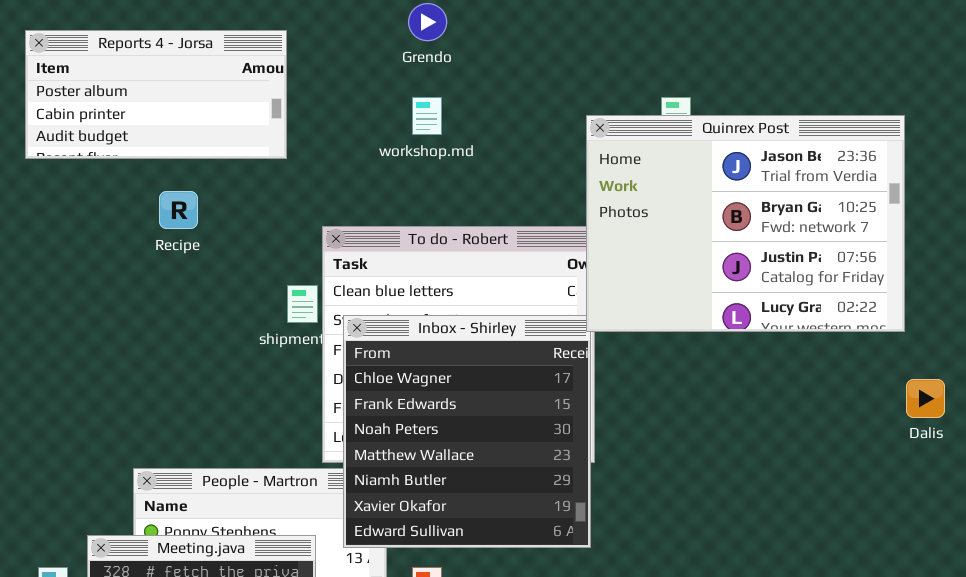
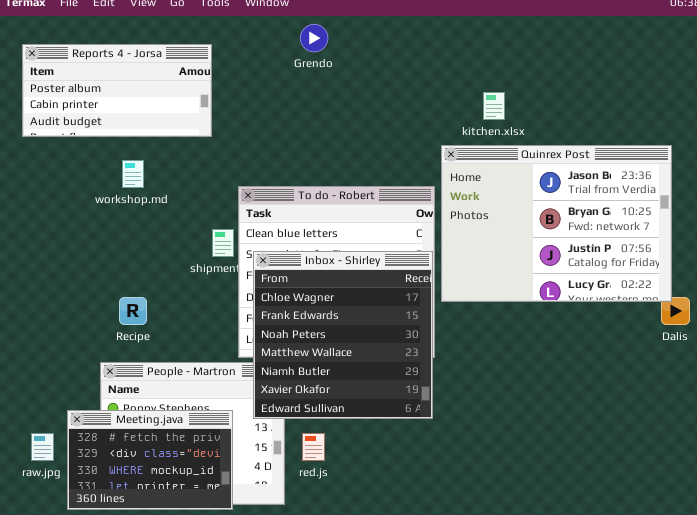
workshop.md: [412,97,442,135] -> [122,160,144,188], moved
Quinrex Post: [586,115,905,332] -> [441,145,672,302], moved
Recipe: [159,191,198,229] -> [119,297,147,325], moved

